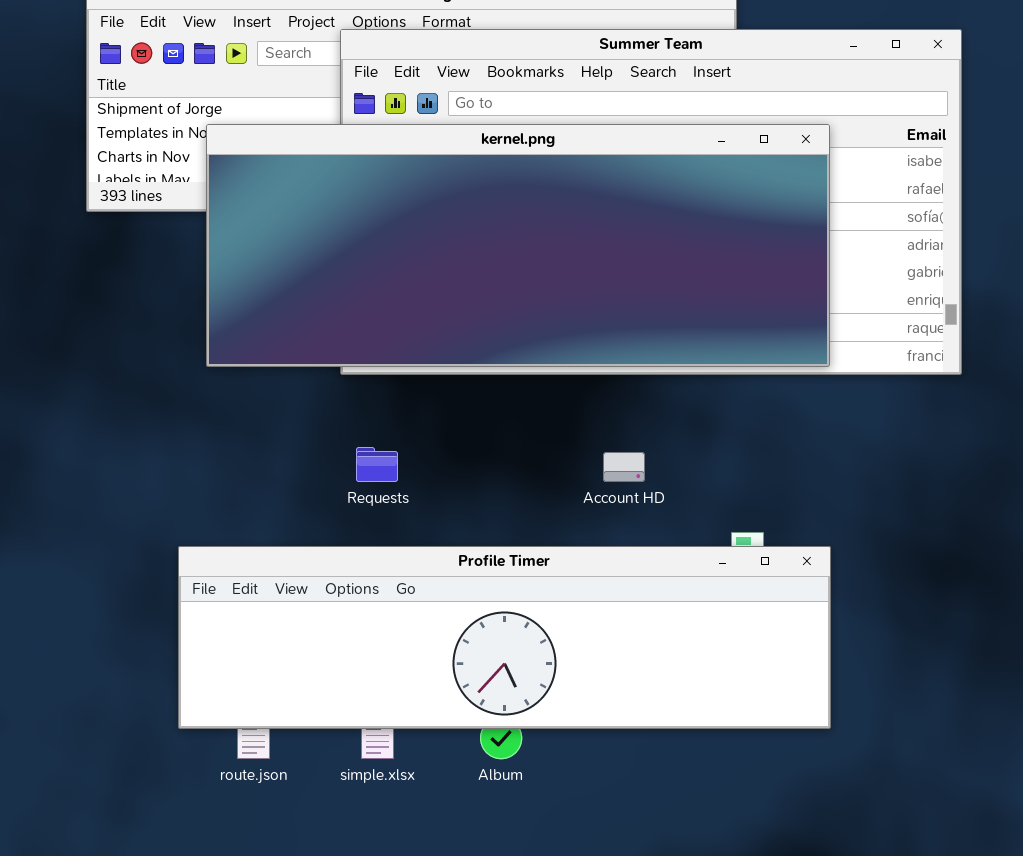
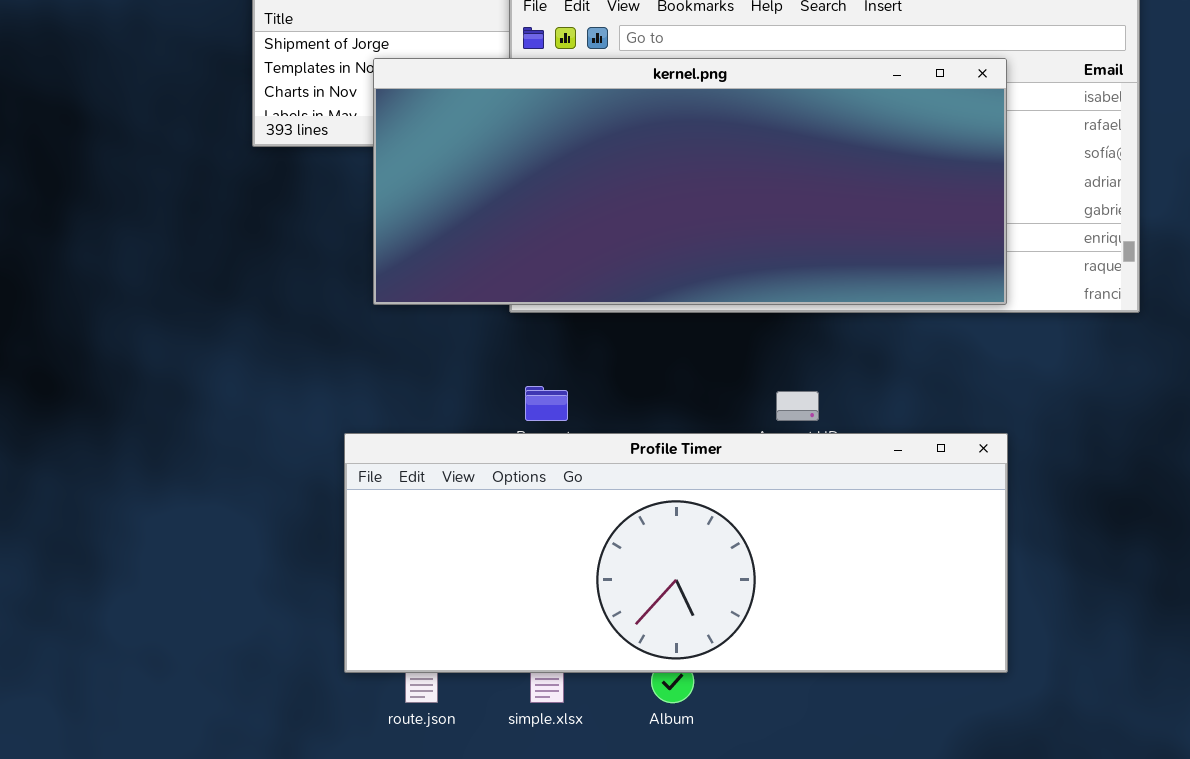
Profile Timer: [178,546,831,729] -> [344,433,1008,673], resized

